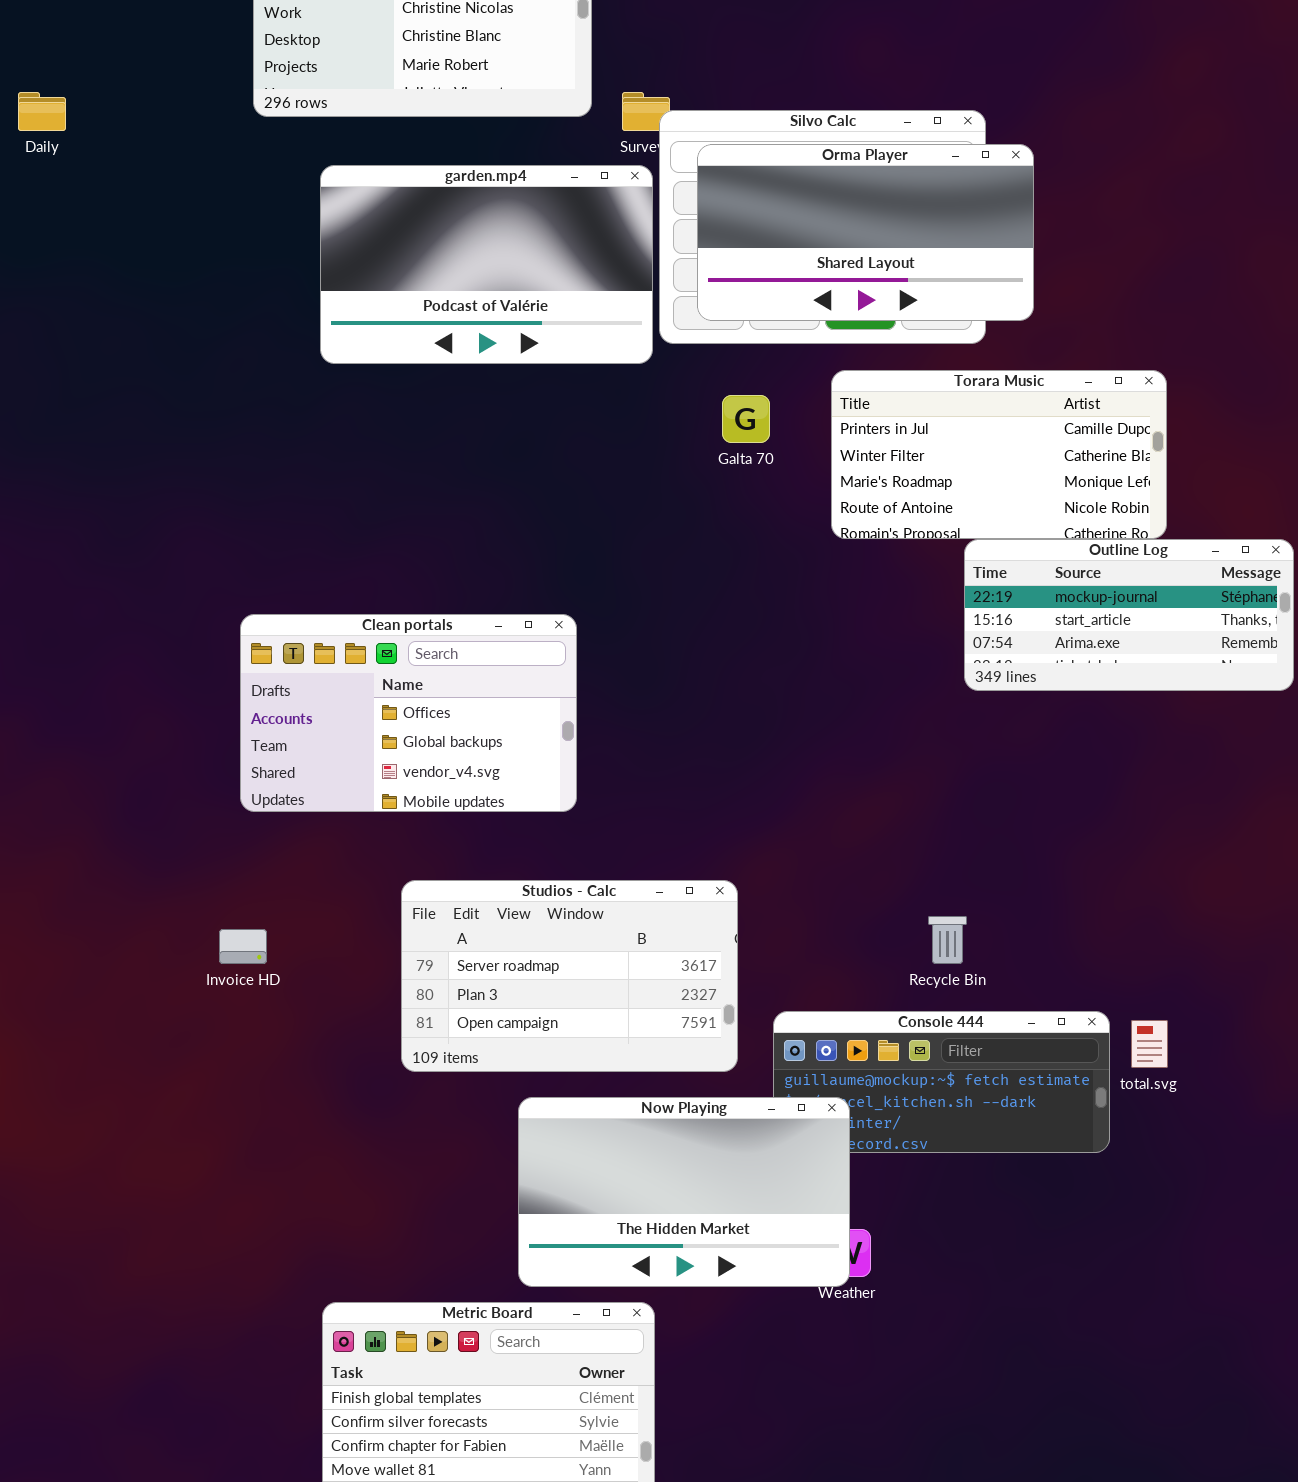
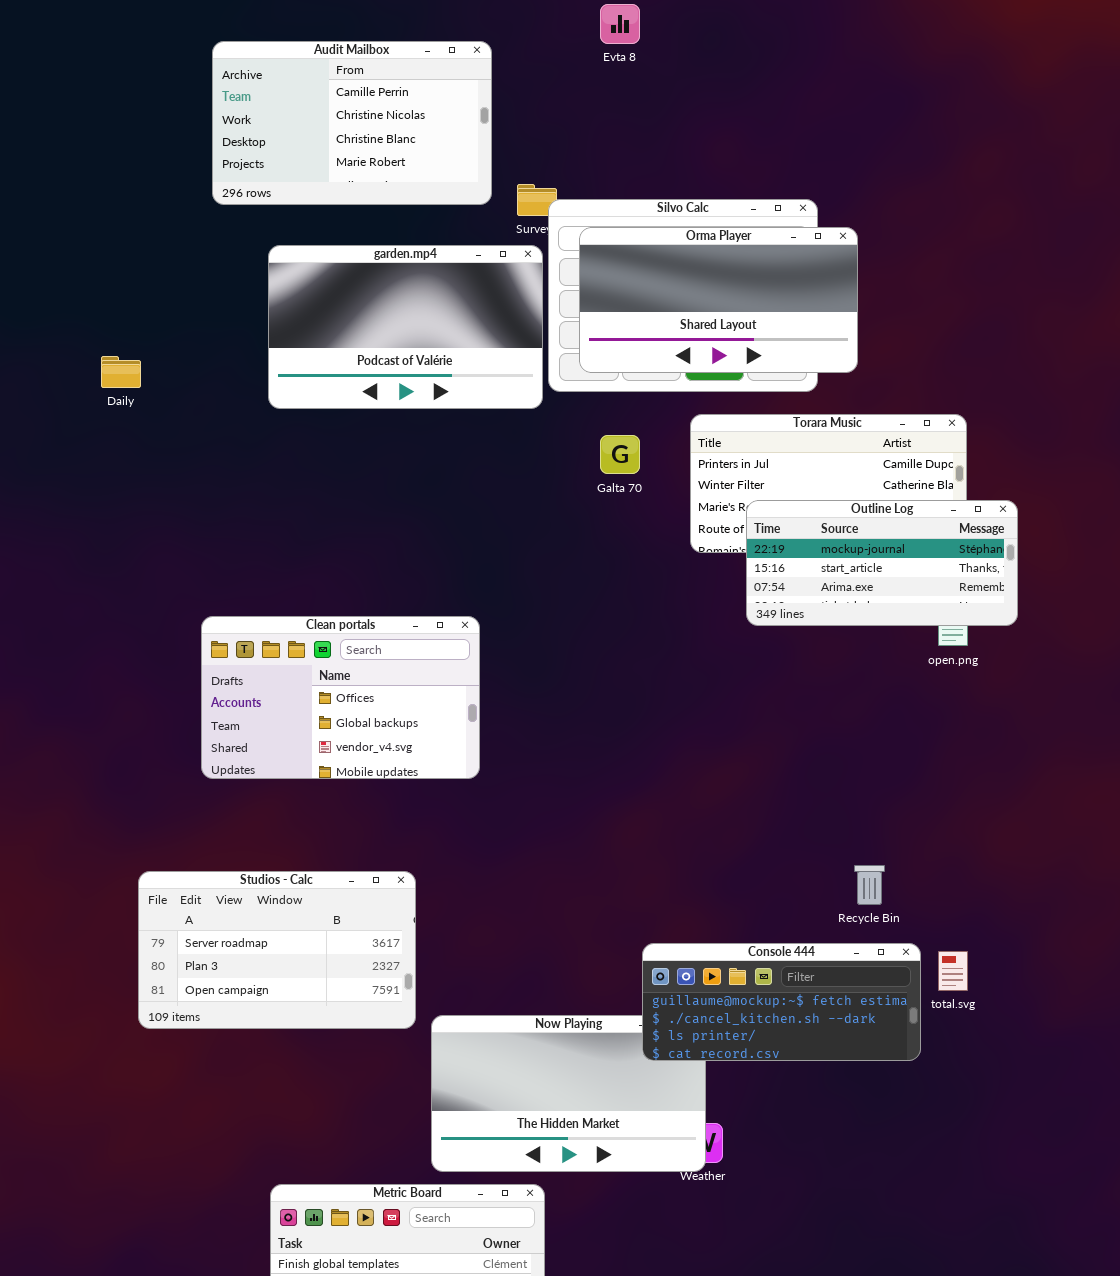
Daily: [18,92,66,131] -> [101,356,141,388], moved
Outline Log: [964,539,1294,691] -> [746,500,1018,626], moved
Studios - Calc: [401,880,738,1072] -> [138,871,416,1029], moved
Recycle Bin: [928,916,967,964] -> [854,865,885,905], moved
Console 444: [773,1011,1110,1153] -> [642,943,921,1061], raised

